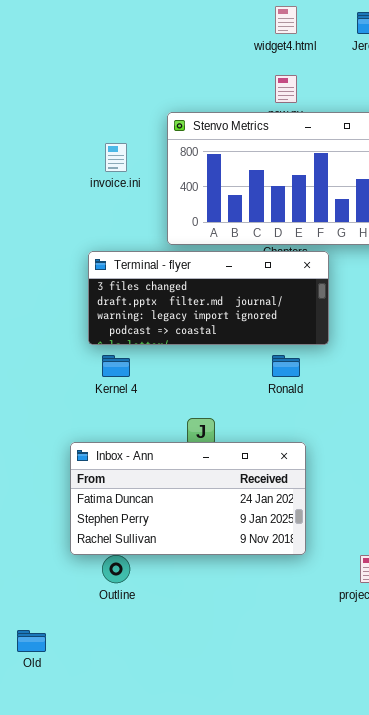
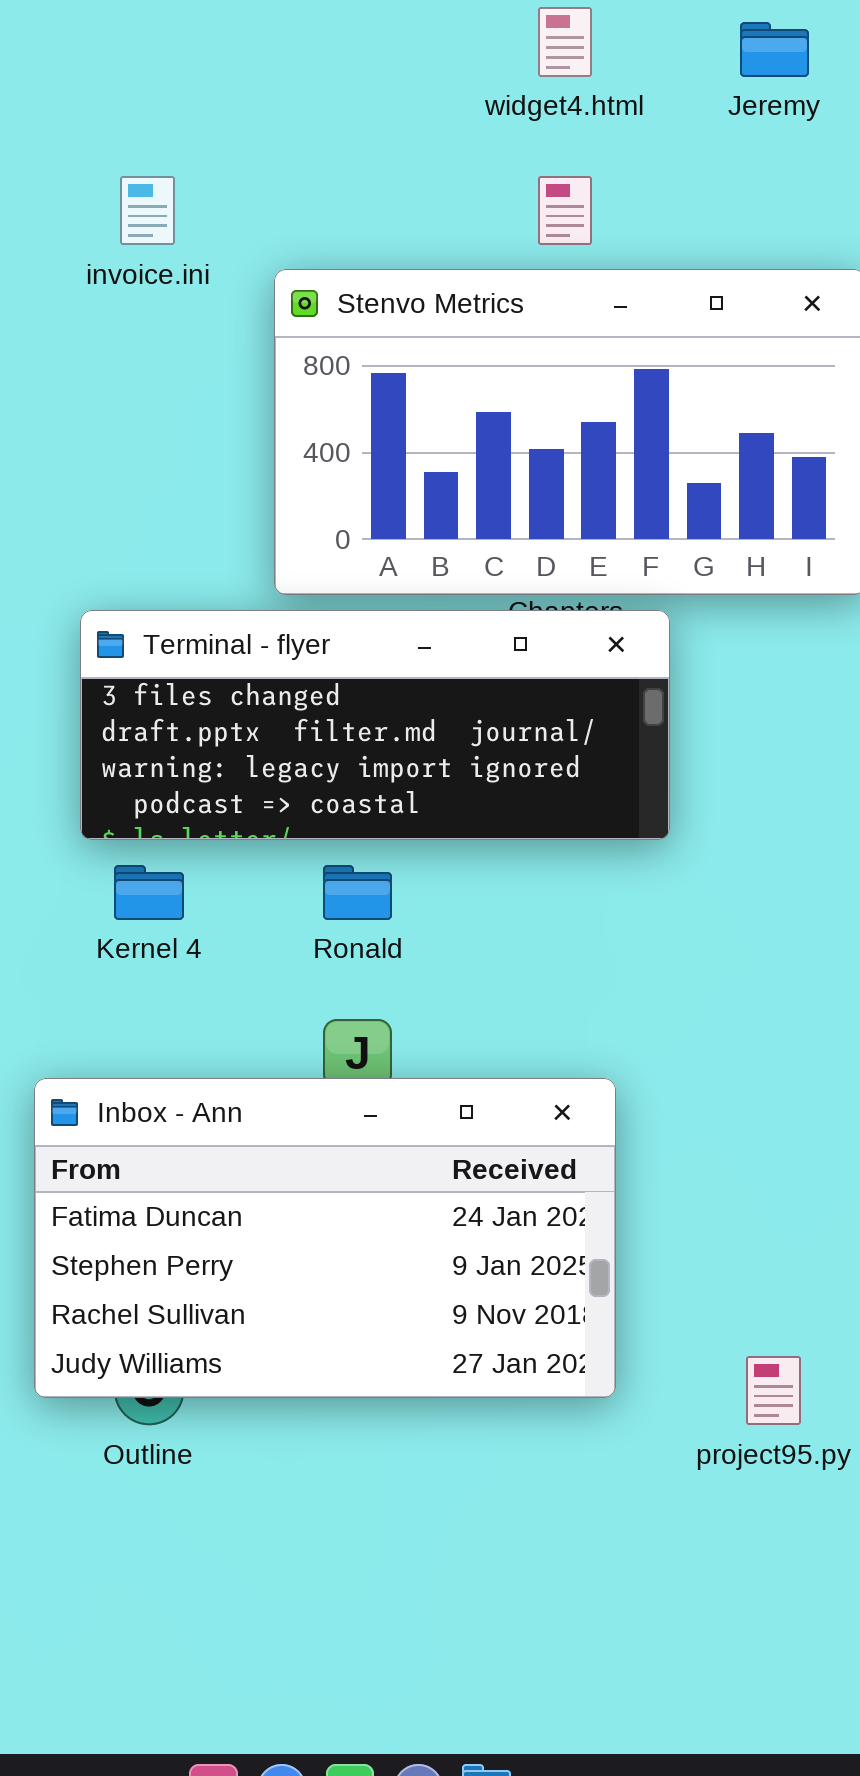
invoice.ini: [105,143,127,172] -> [120,176,175,245], moved
Ronald: [272,355,300,377] -> [323,865,392,920], moved
Inbox - Ann: [70,442,306,555] -> [34,1078,616,1398], resized

